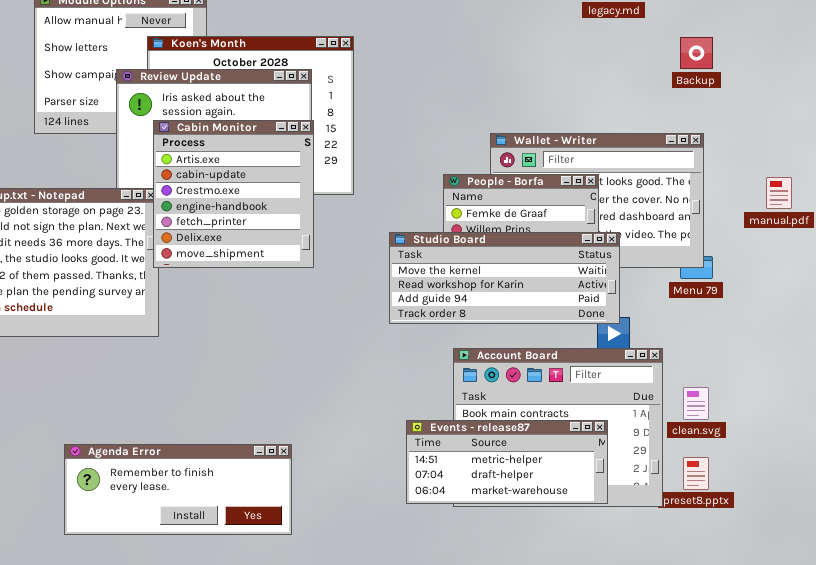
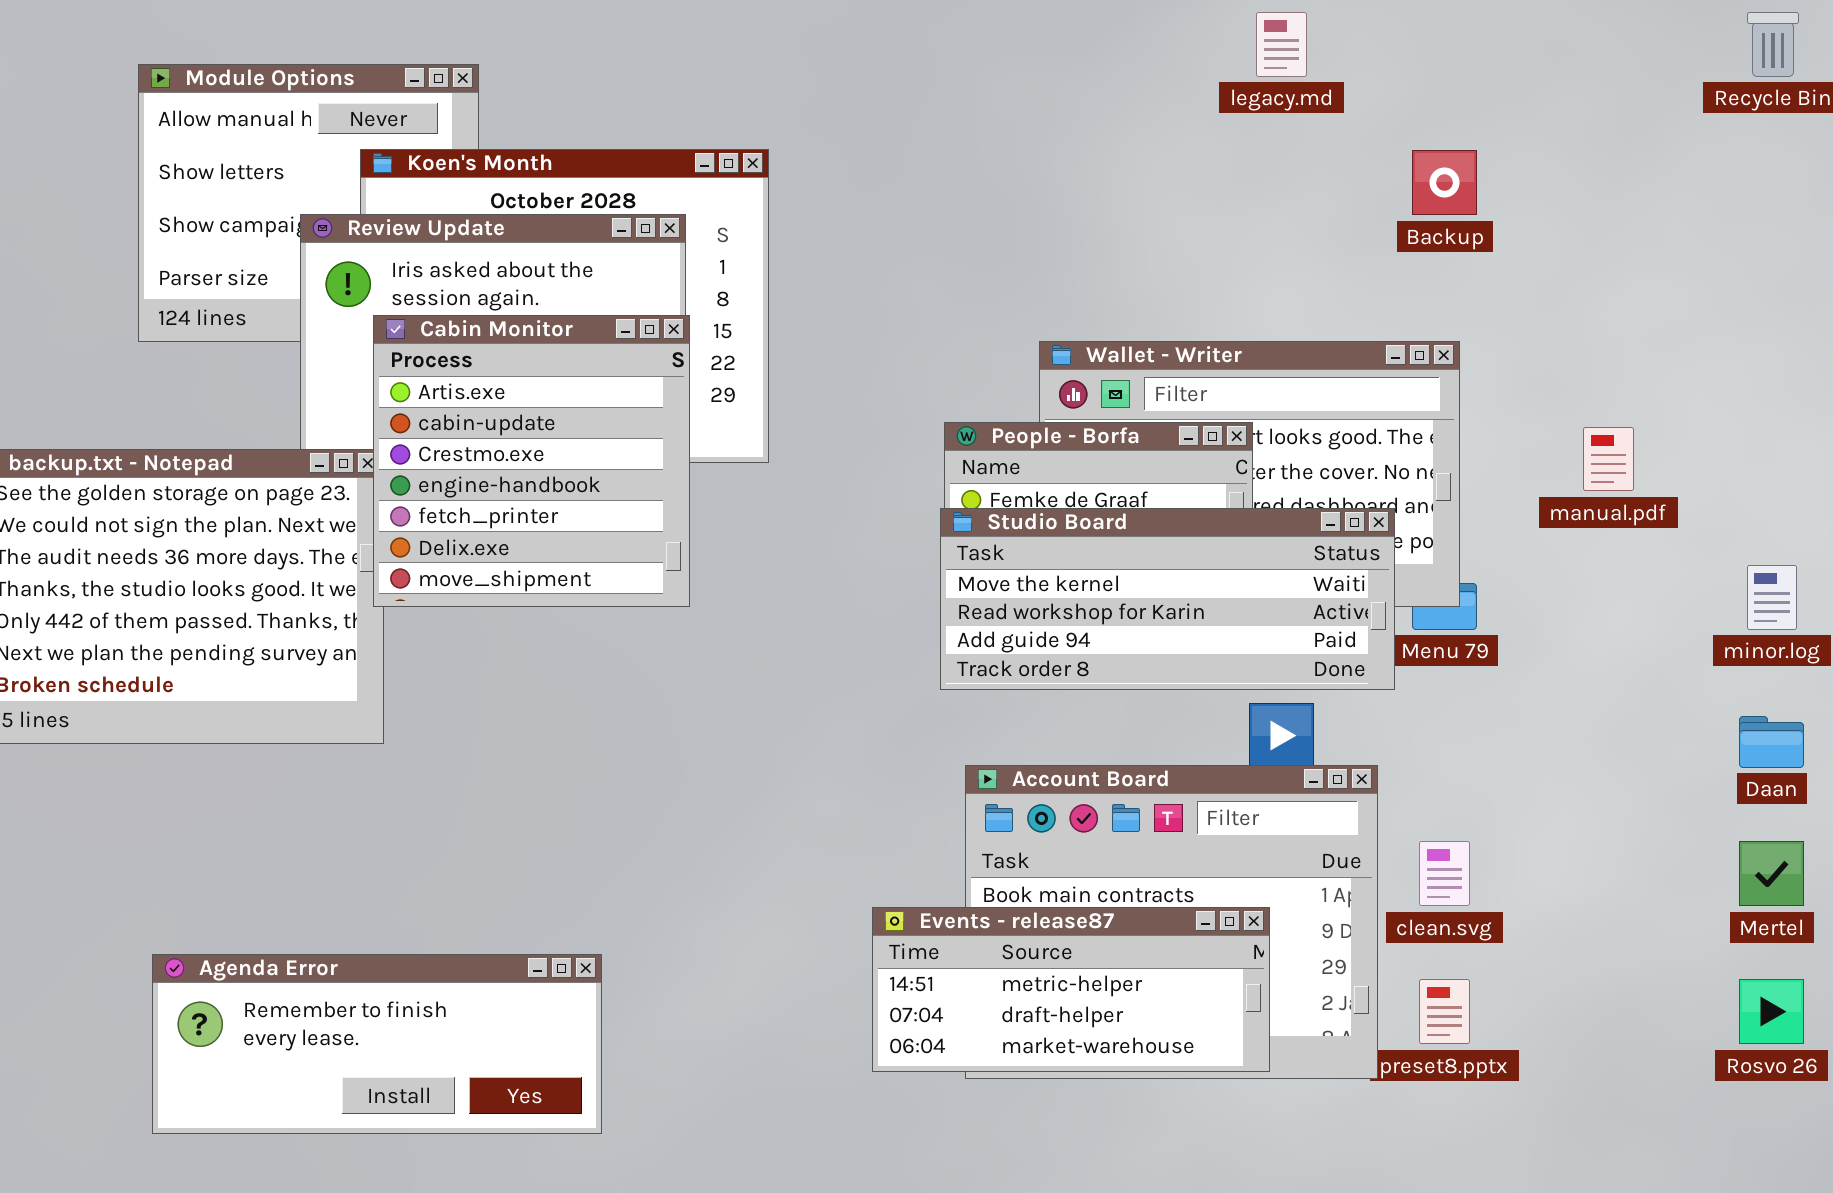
Studio Board: [389,232,620,324] -> [940,508,1395,690], moved
Agenda Error: [64,444,292,535] -> [152,954,602,1134], moved

